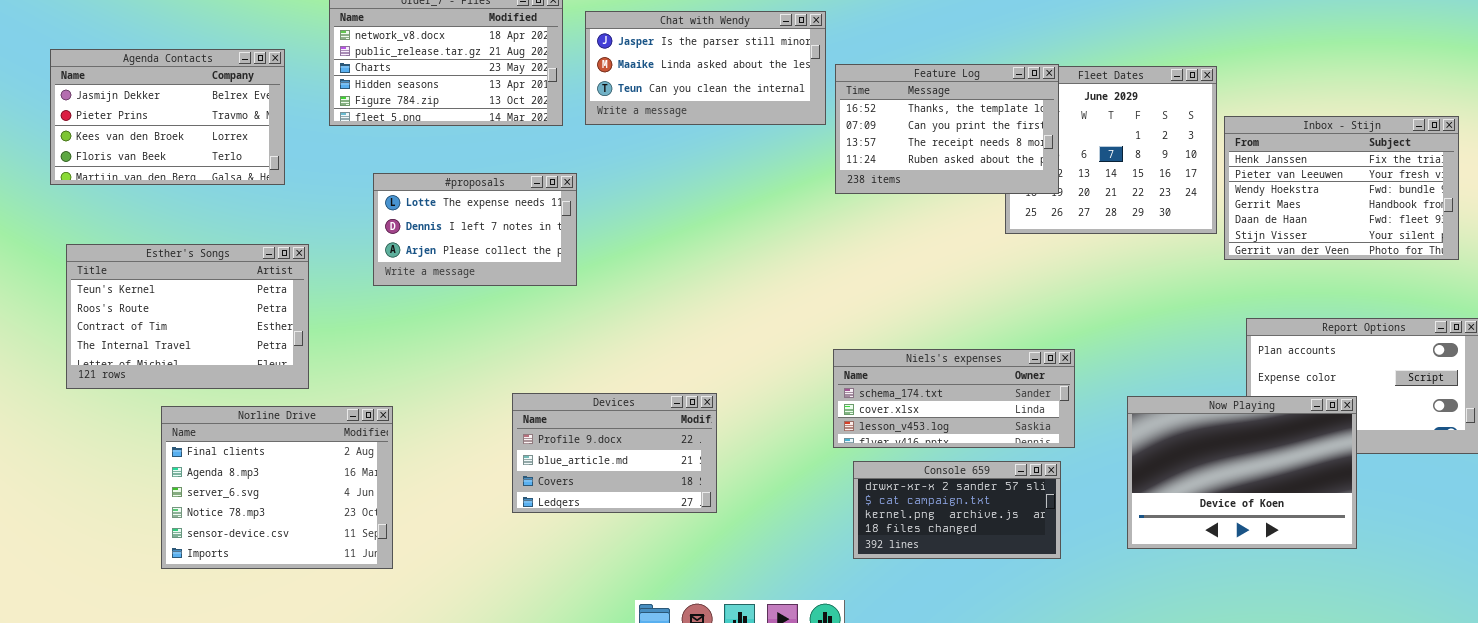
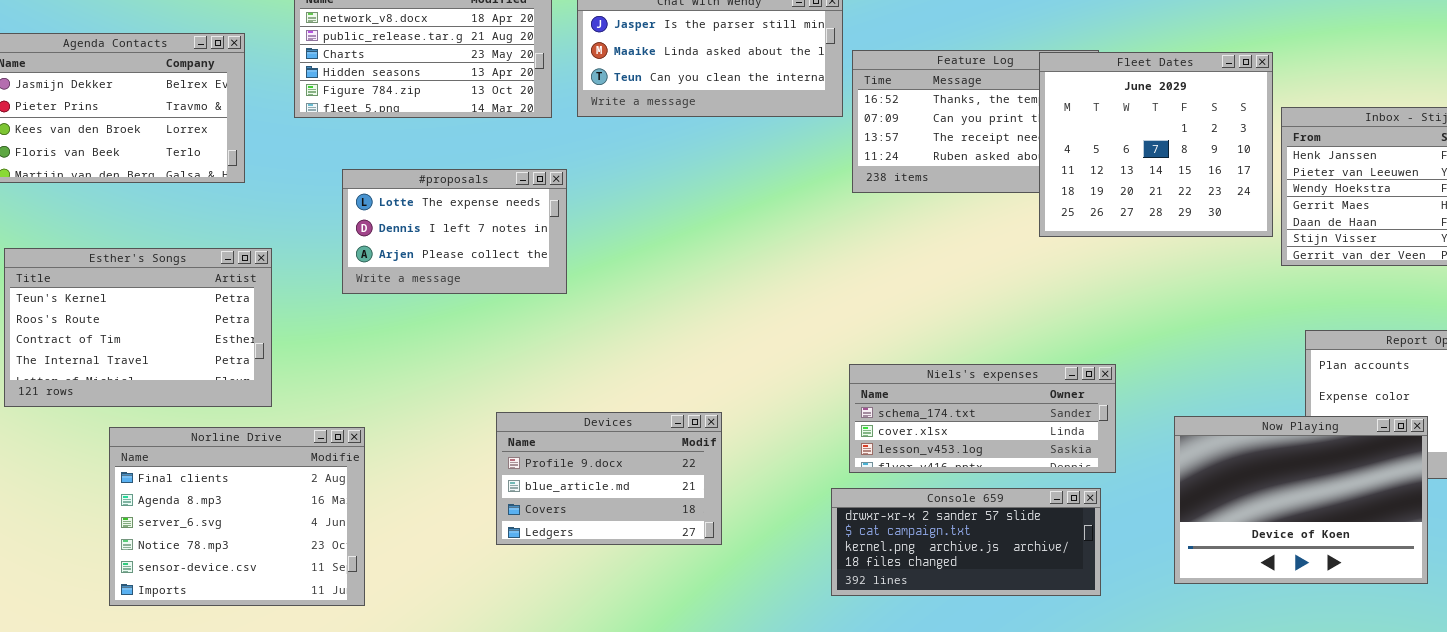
Fleet Dates: [1005,66,1217,234] -> [1039,52,1273,237], raised
Console 659: [853,461,1061,559] -> [831,488,1101,596], resized

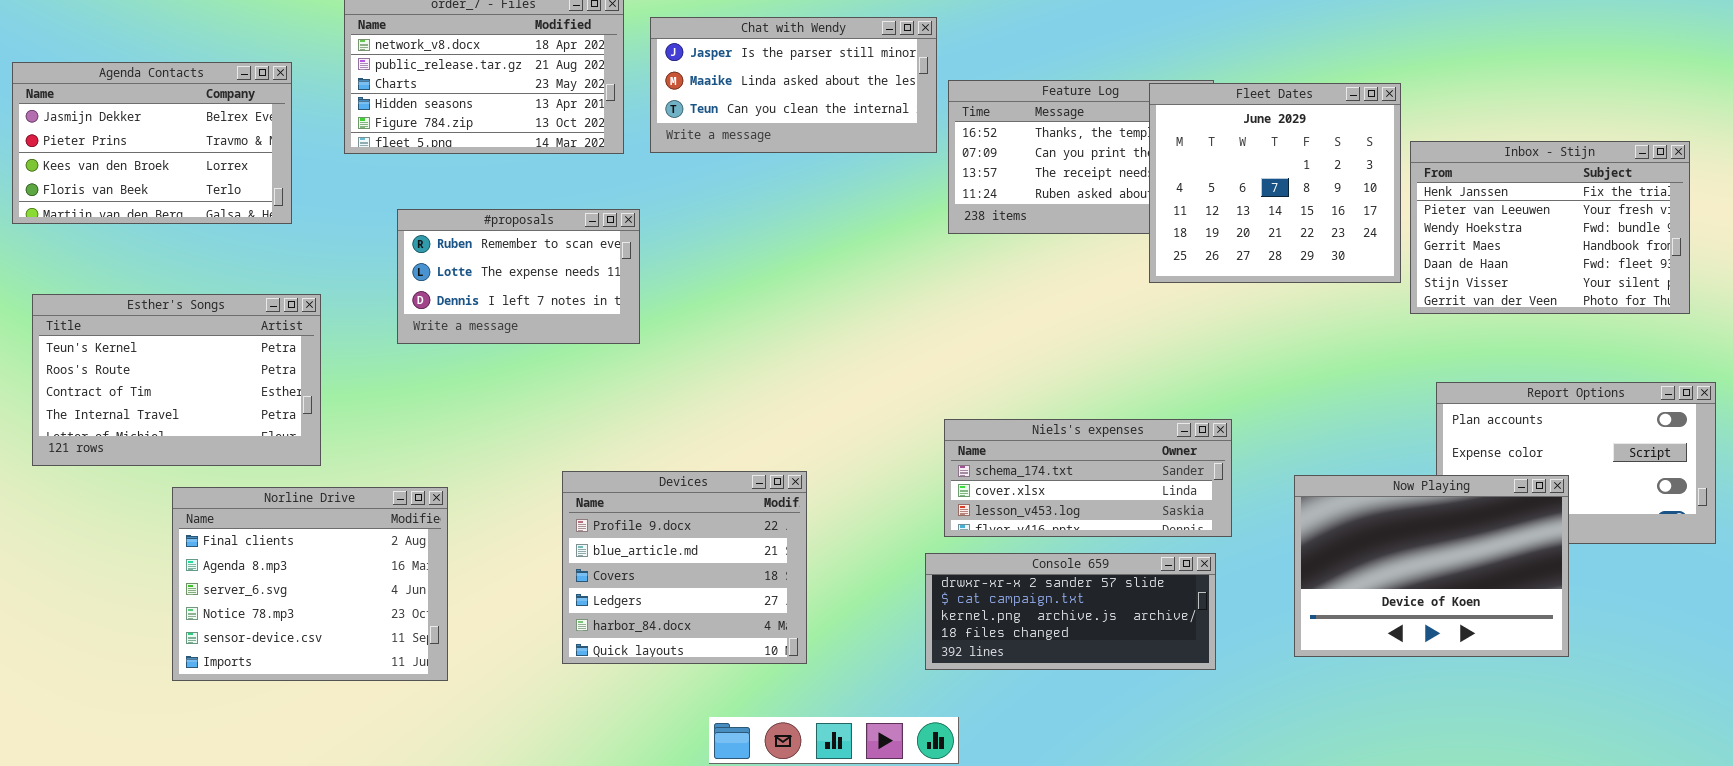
#proposals: [342,169,567,294] -> [397,209,640,344], scrolled up 1 row
Devices: [496,412,722,545] -> [562,471,807,664], resized
Norline Drive: [109,427,365,606] -> [172,487,448,681], moved

